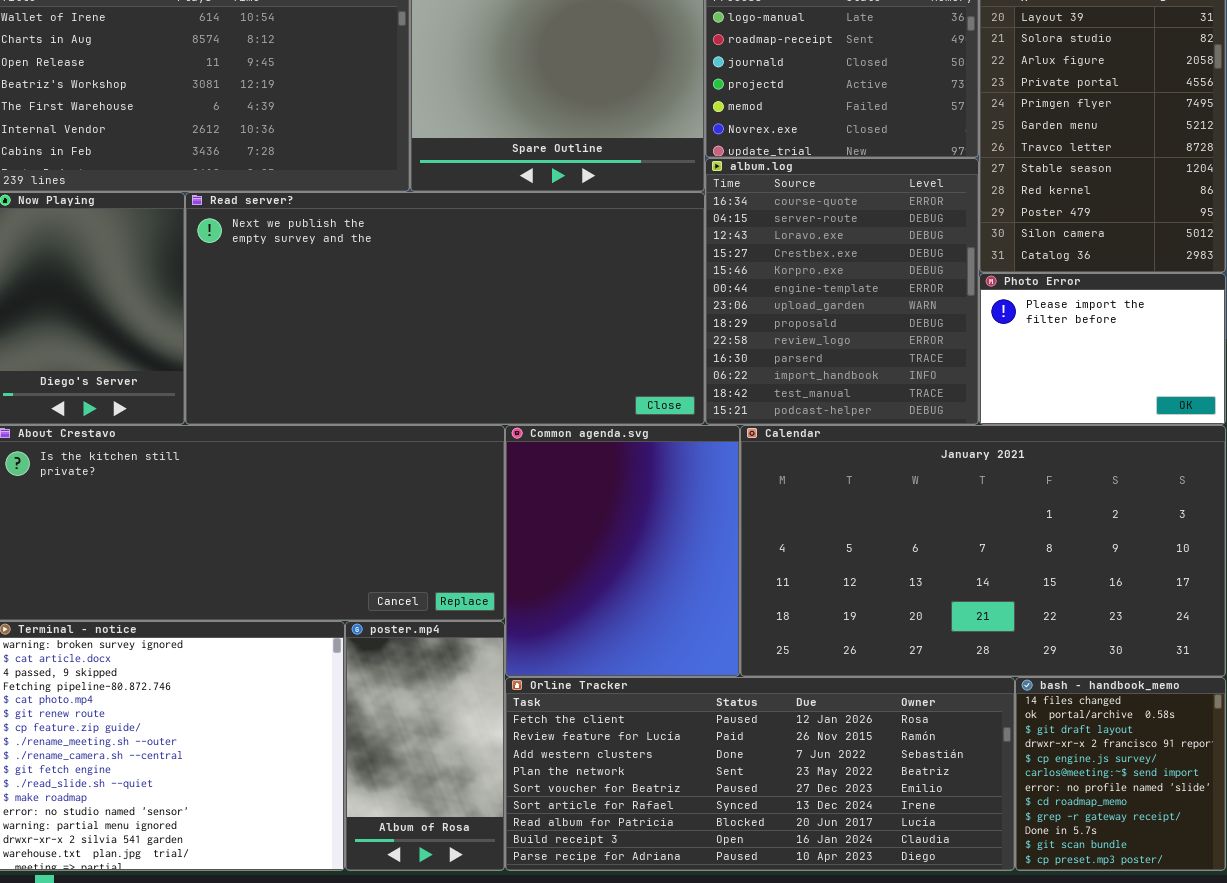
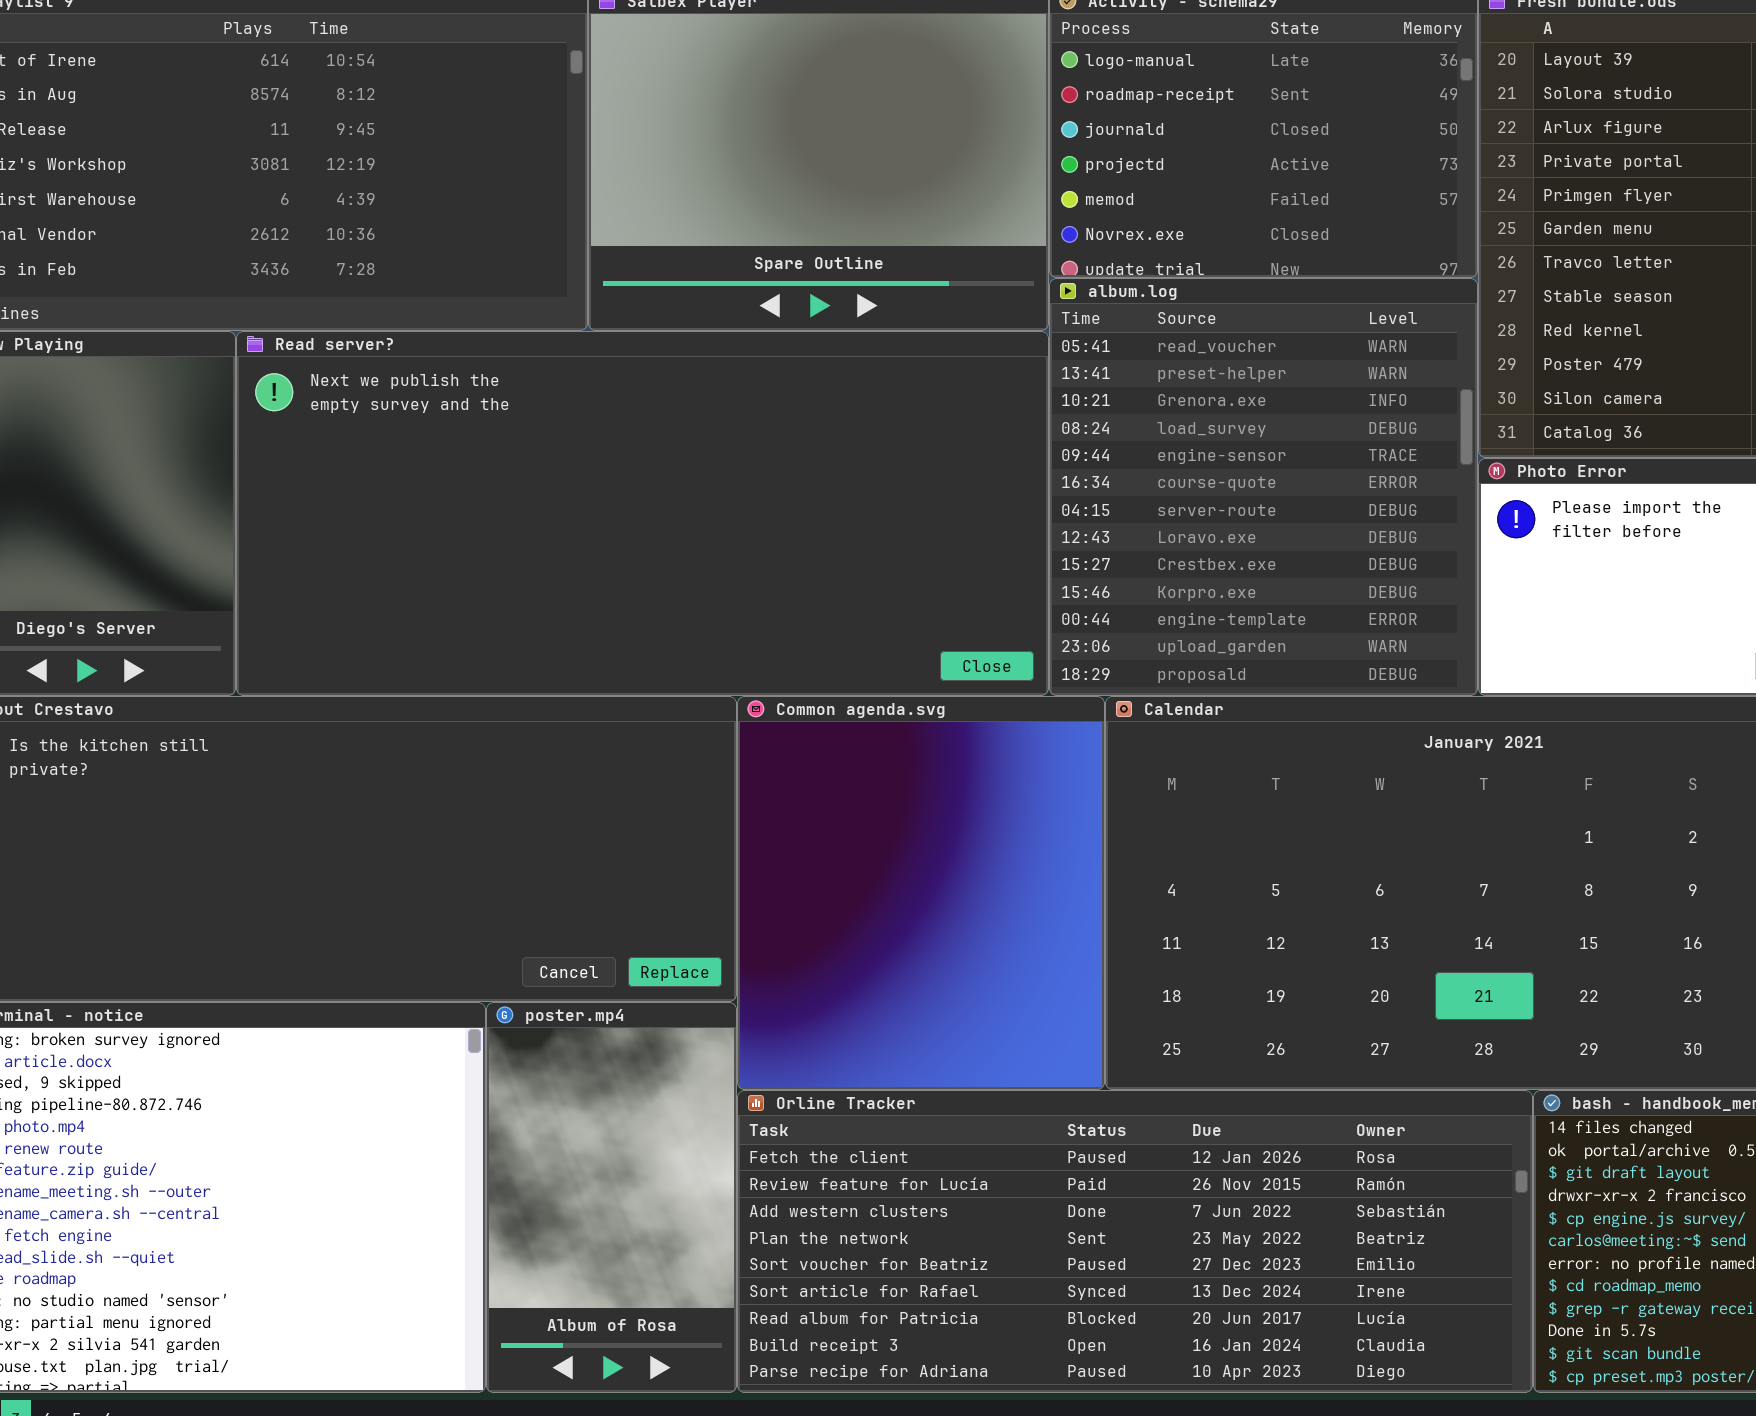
album.log: [705,158,979,425] -> [1049,278,1478,696], scrolled up 5 rows

